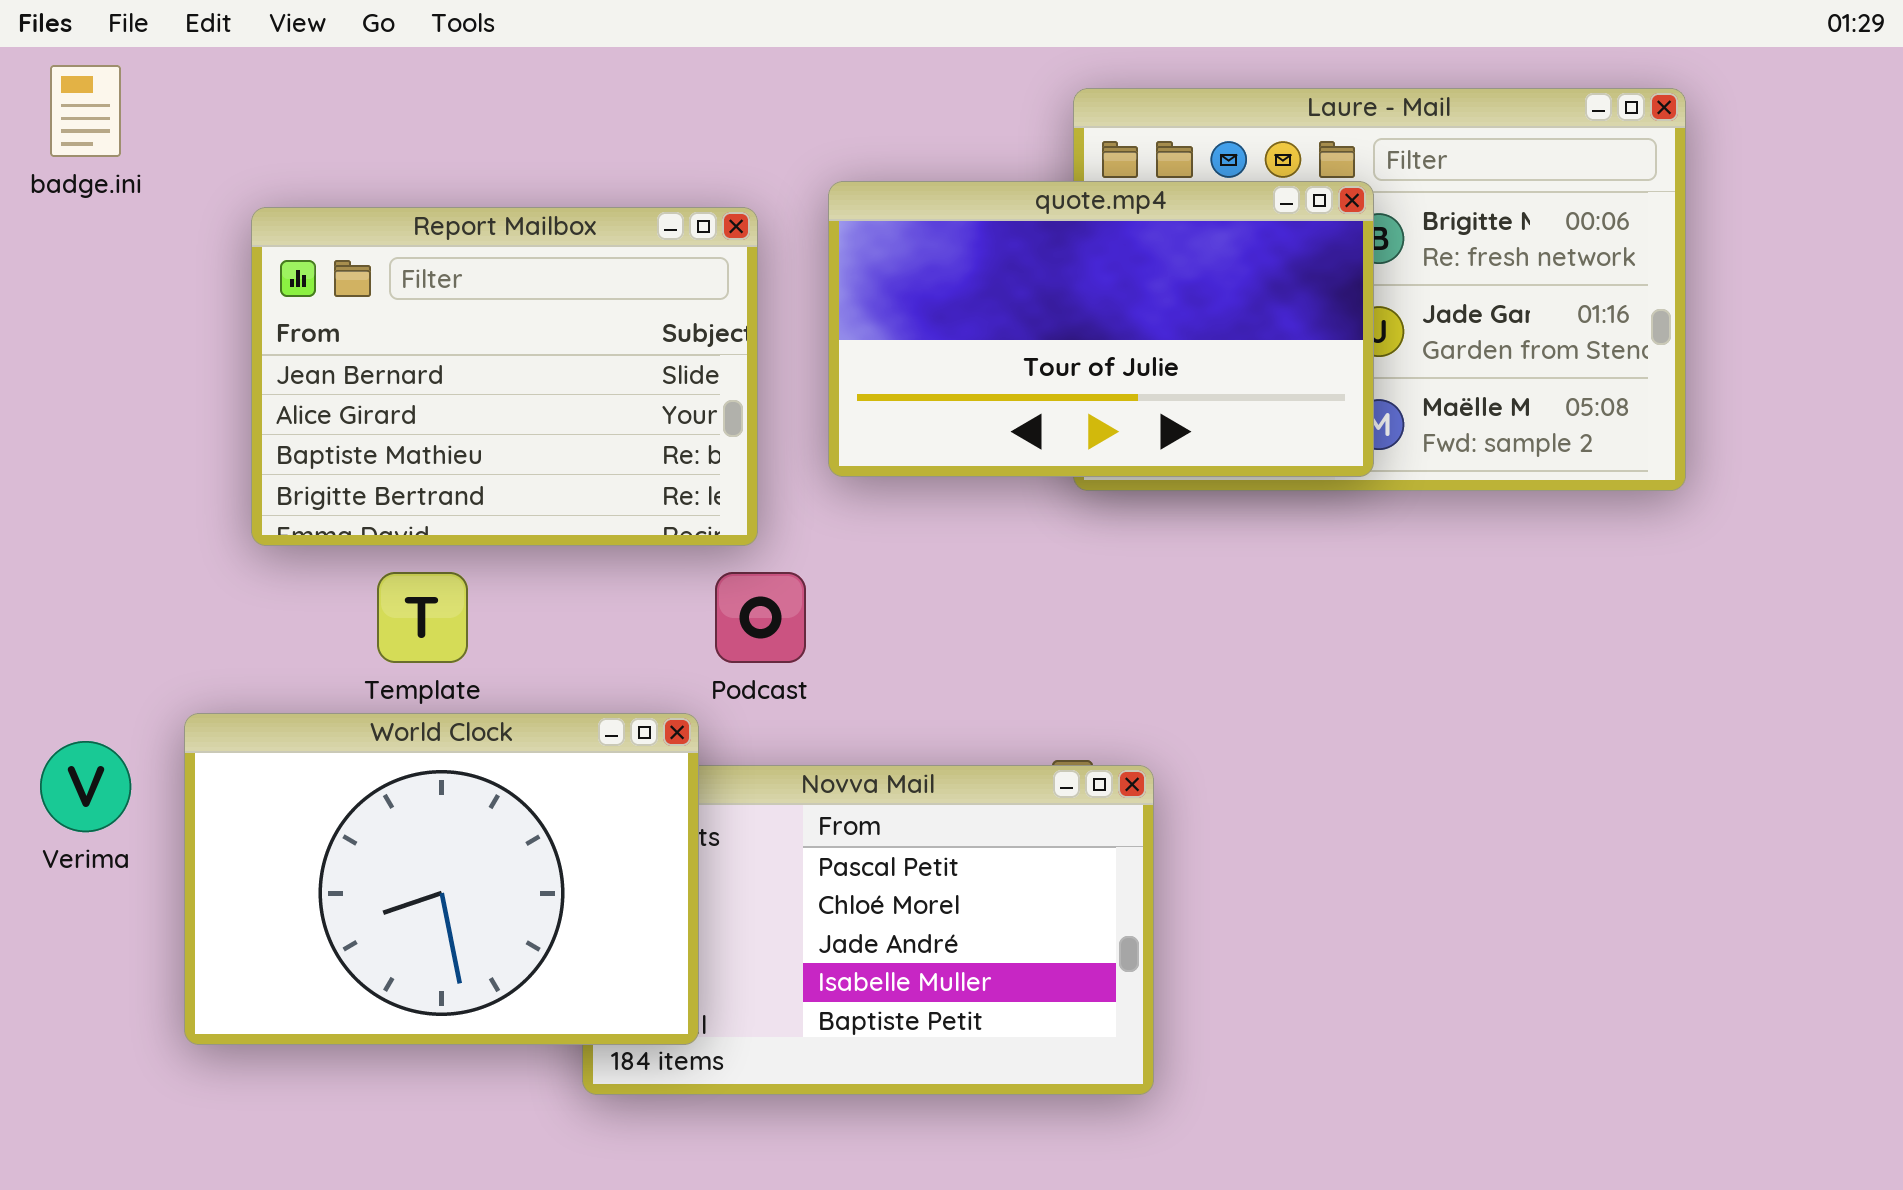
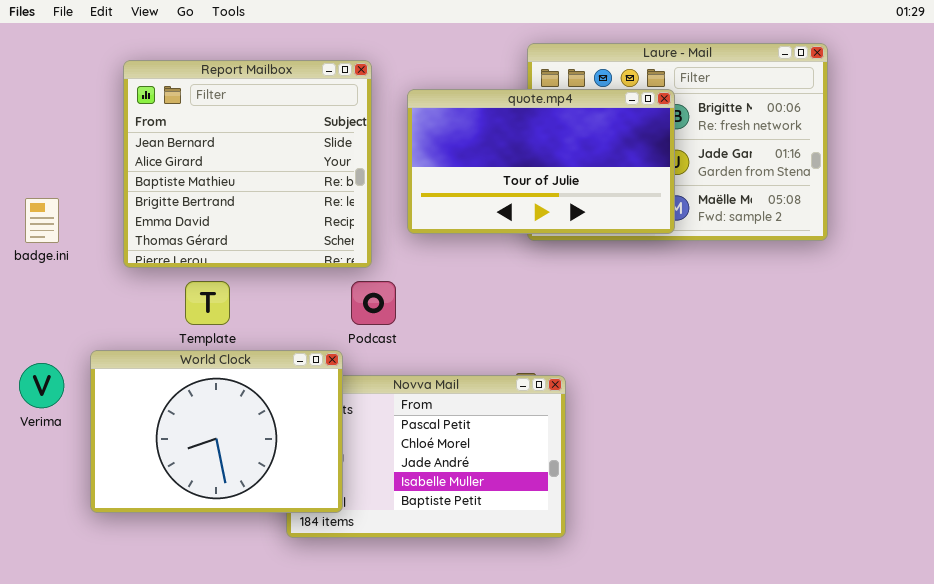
badge.ini: [50,65,121,157] -> [25,198,59,243], moved
Report Mailbox: [251,207,758,546] -> [123,60,372,268], resized

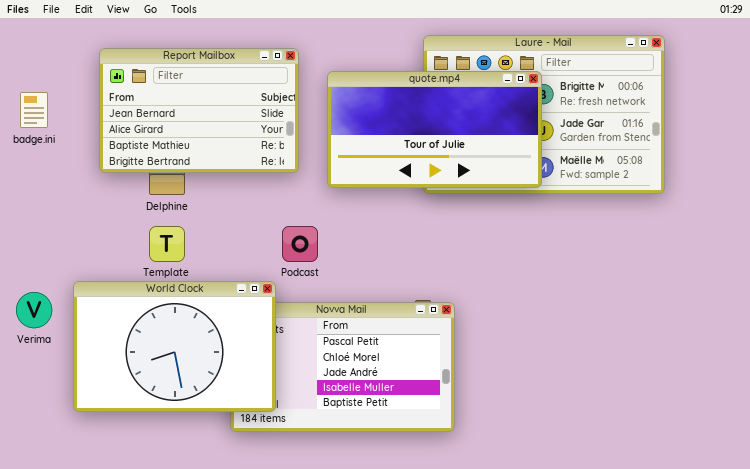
Report Mailbox: [123,60,372,268] -> [99,48,299,173], resized
badge.ini: [25,198,59,243] -> [20,92,48,128], moved

